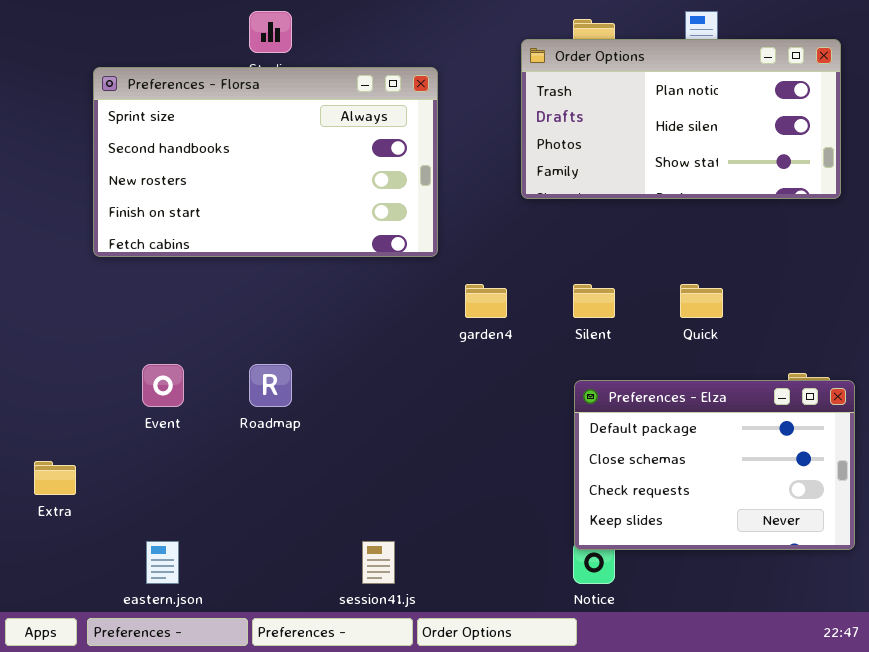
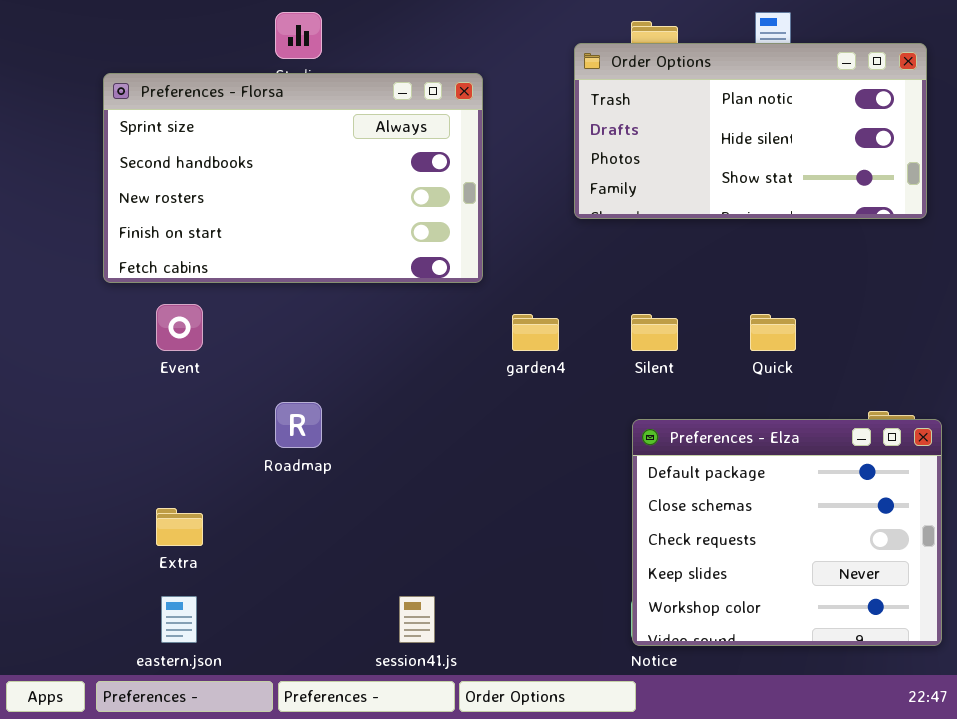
Event: [142,364,184,407] -> [156,304,203,351], moved
Preferences - Elza: [574,380,855,550] -> [632,419,942,646], resized
Extra: [34,461,76,495] -> [156,508,203,546], moved

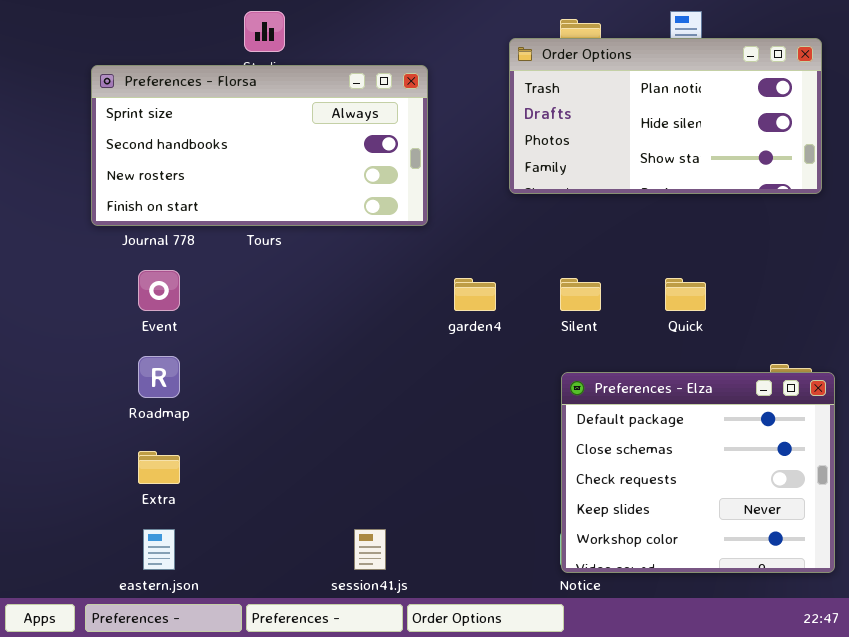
Preferences - Florsa: [103,73,483,283] -> [91,65,428,226], resized
Roadmap: [275,402,322,448] -> [138,356,180,398], moved

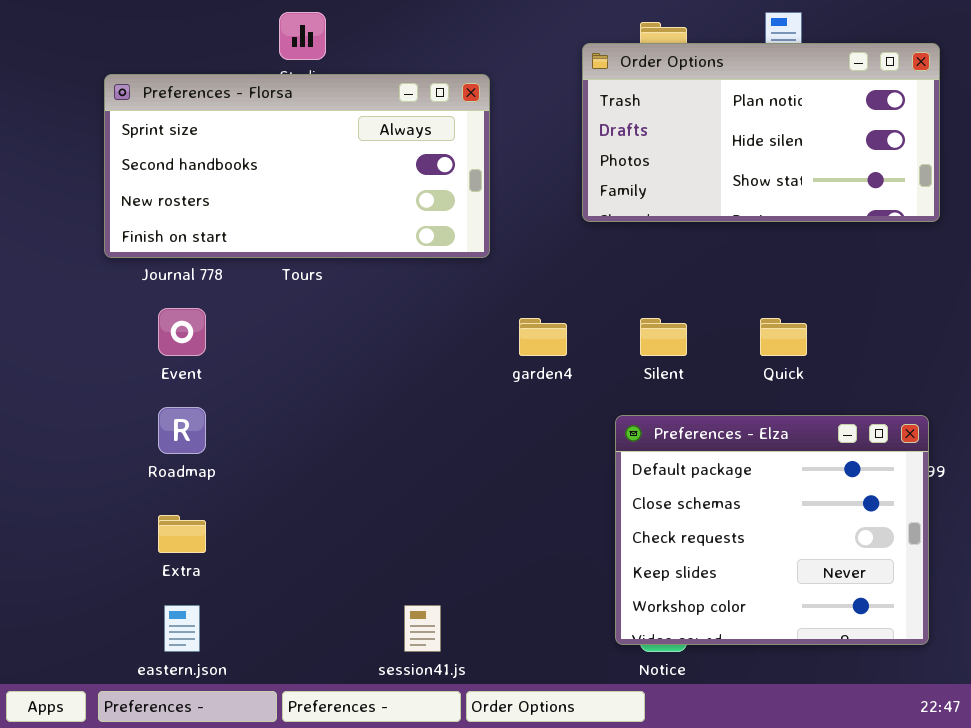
Preferences - Elza: [561,372,835,573] -> [615,415,929,645], moved

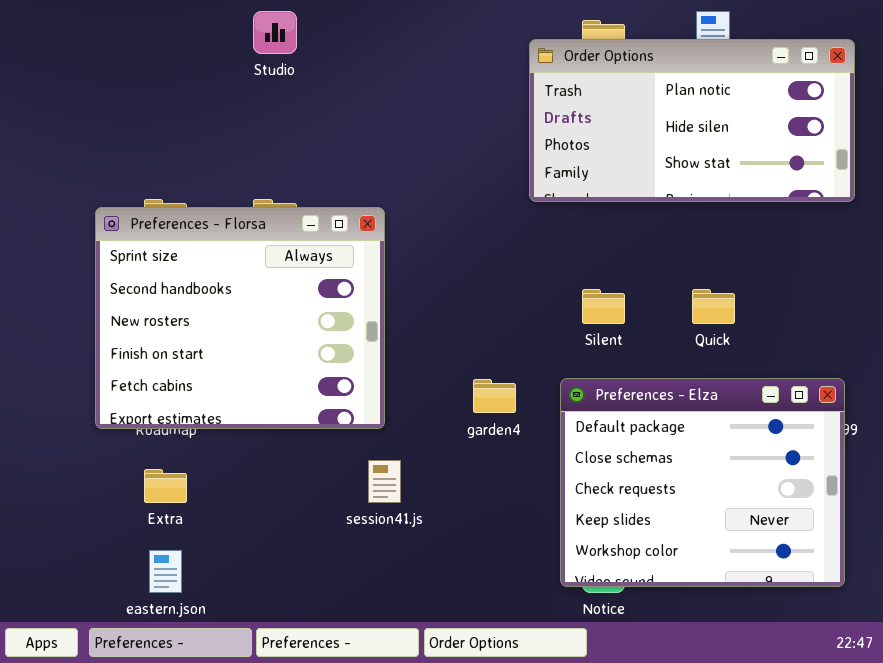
Preferences - Florsa: [104,74,490,258] -> [95,207,385,429], moved, resized
garden4: [519,318,567,356] -> [473,379,516,413], moved
session41.js: [404,605,441,652] -> [368,460,401,503], moved

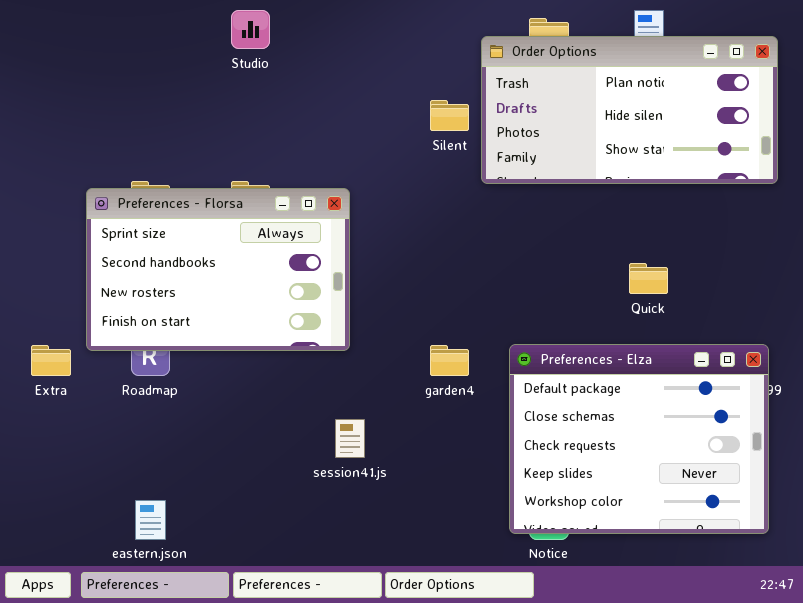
Preferences - Florsa: [95,207,385,429] -> [86,188,350,351], resized
Silent: [582,289,625,324] -> [430,100,469,131], moved
Extra: [144,469,187,503] -> [31,345,71,376], moved

